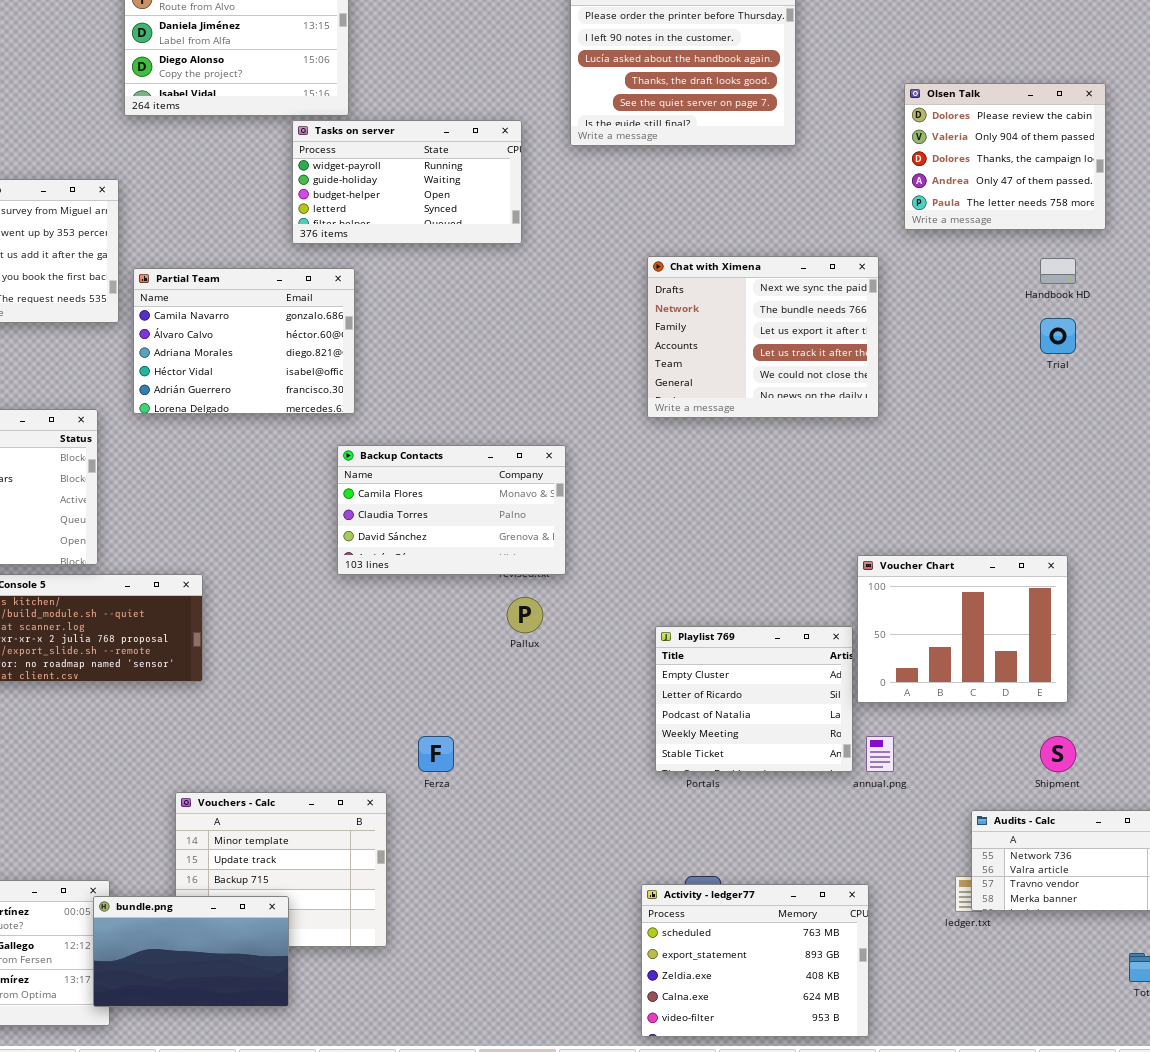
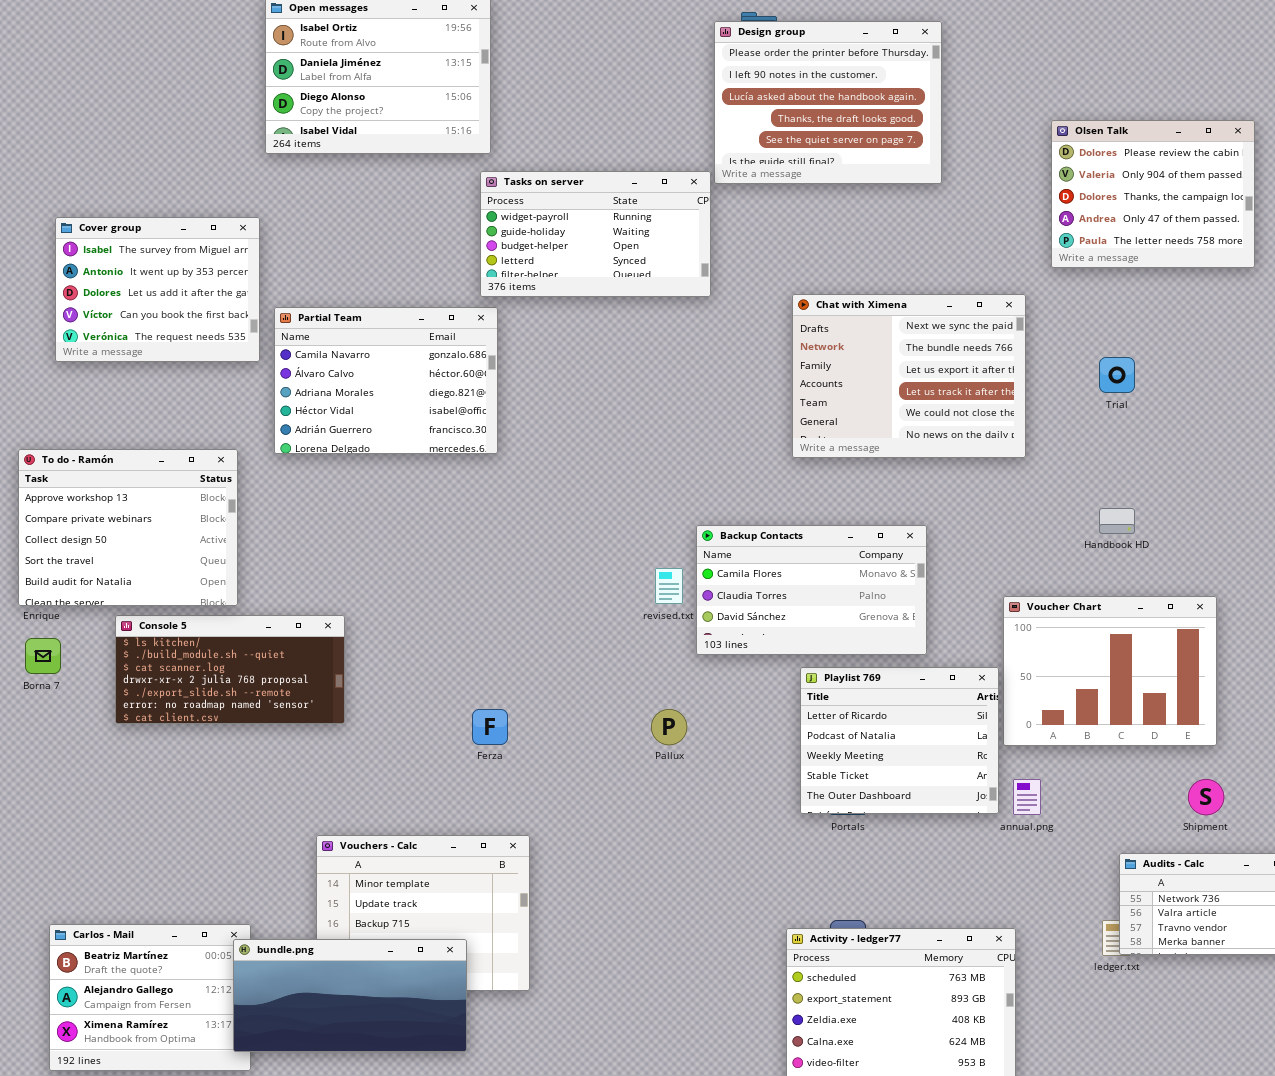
Tasks on server: [292,120,522,244] -> [480,171,711,297], moved
Handbook HD: [1040,258,1076,284] -> [1099,508,1135,534], moved
Trial: [1040,318,1076,354] -> [1099,357,1135,393], moved
Backup Contacts: [337,445,566,575] -> [696,525,927,655], moved
Pallux: [507,597,543,633] -> [651,709,687,745], moved
Playlist 769: [655,626,853,772] -> [800,667,999,814], scrolled down 1 row
Ferza: [418,736,454,772] -> [472,709,508,745], moved
bundle.png: [93,896,289,1007] -> [233,939,467,1052], resized

